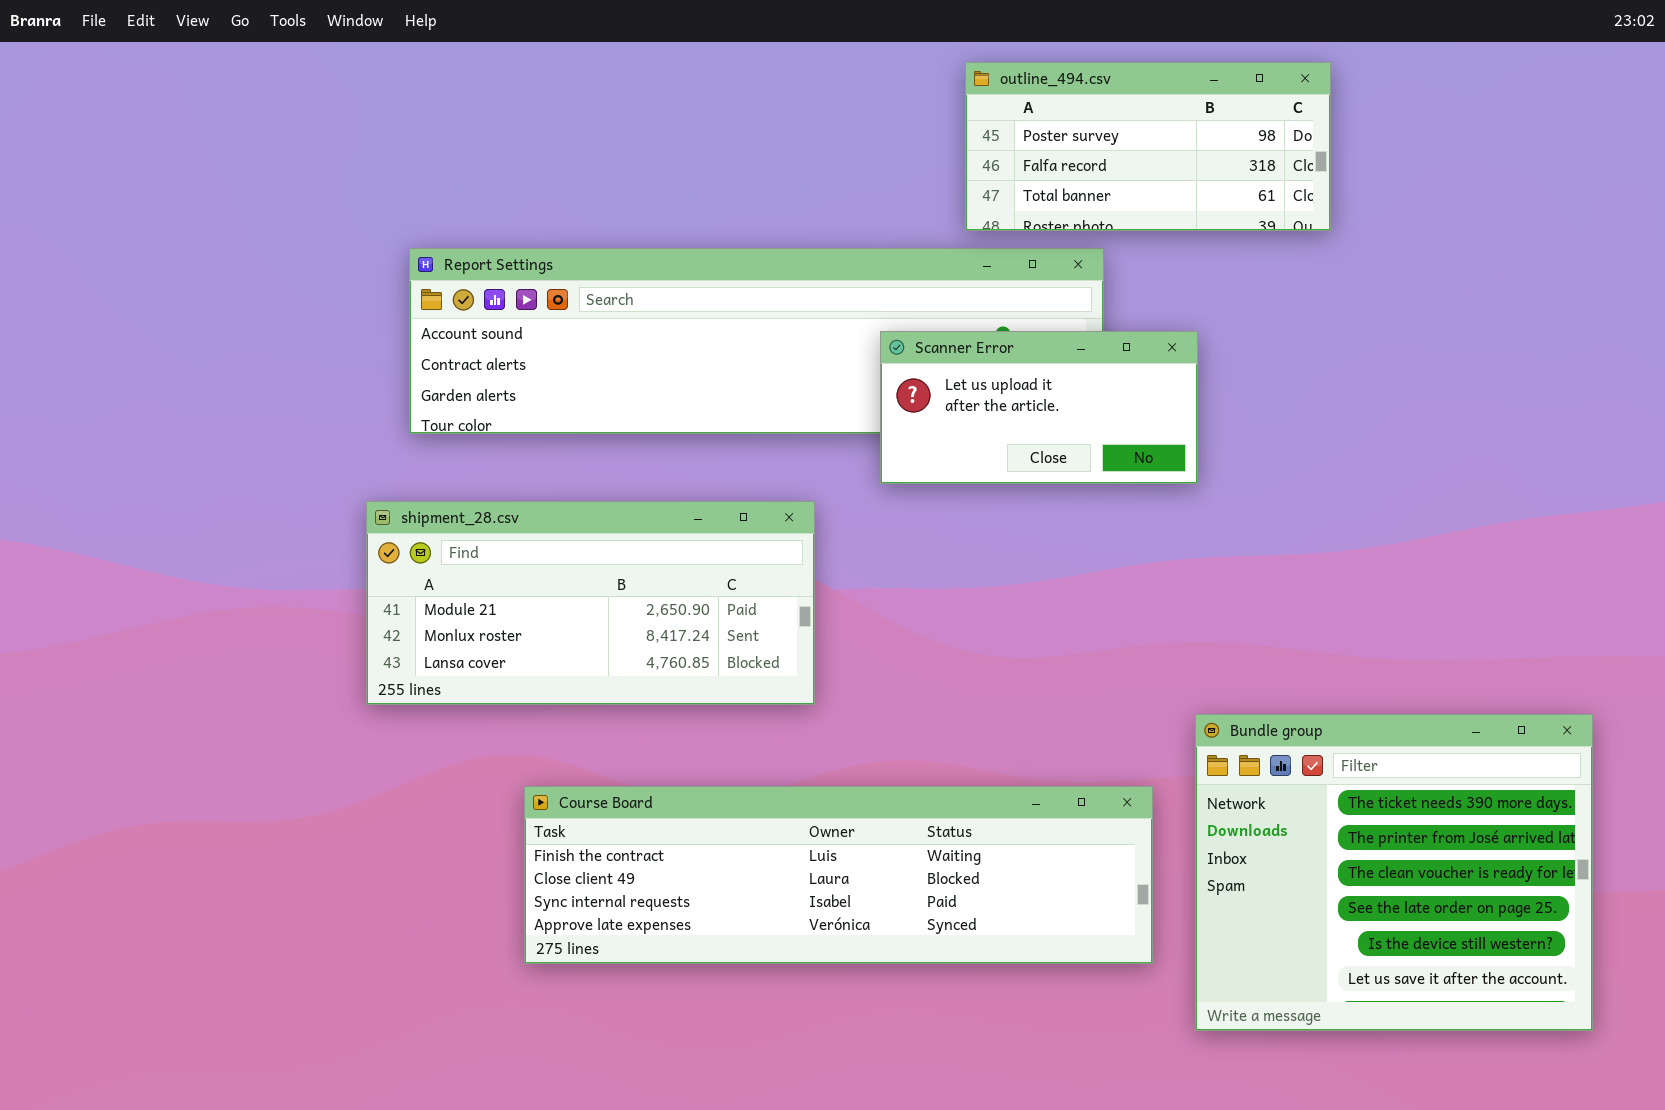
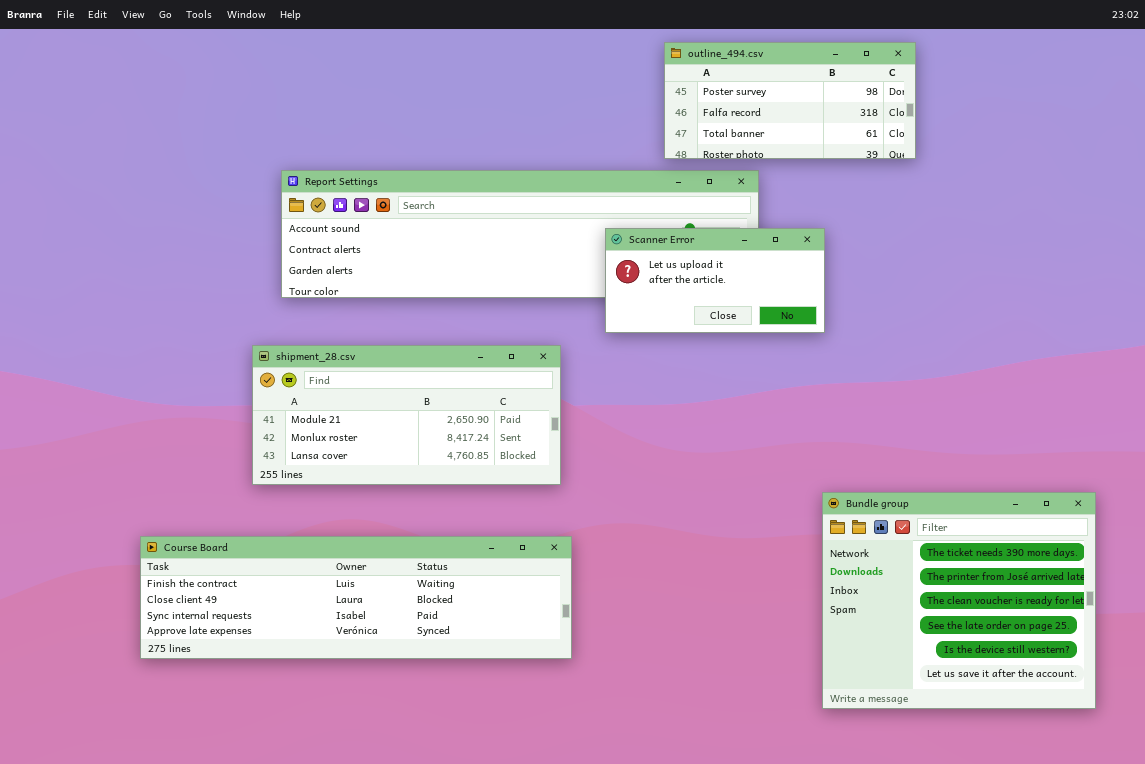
Course Board: [524,786,1153,964] -> [140,536,572,659], moved

